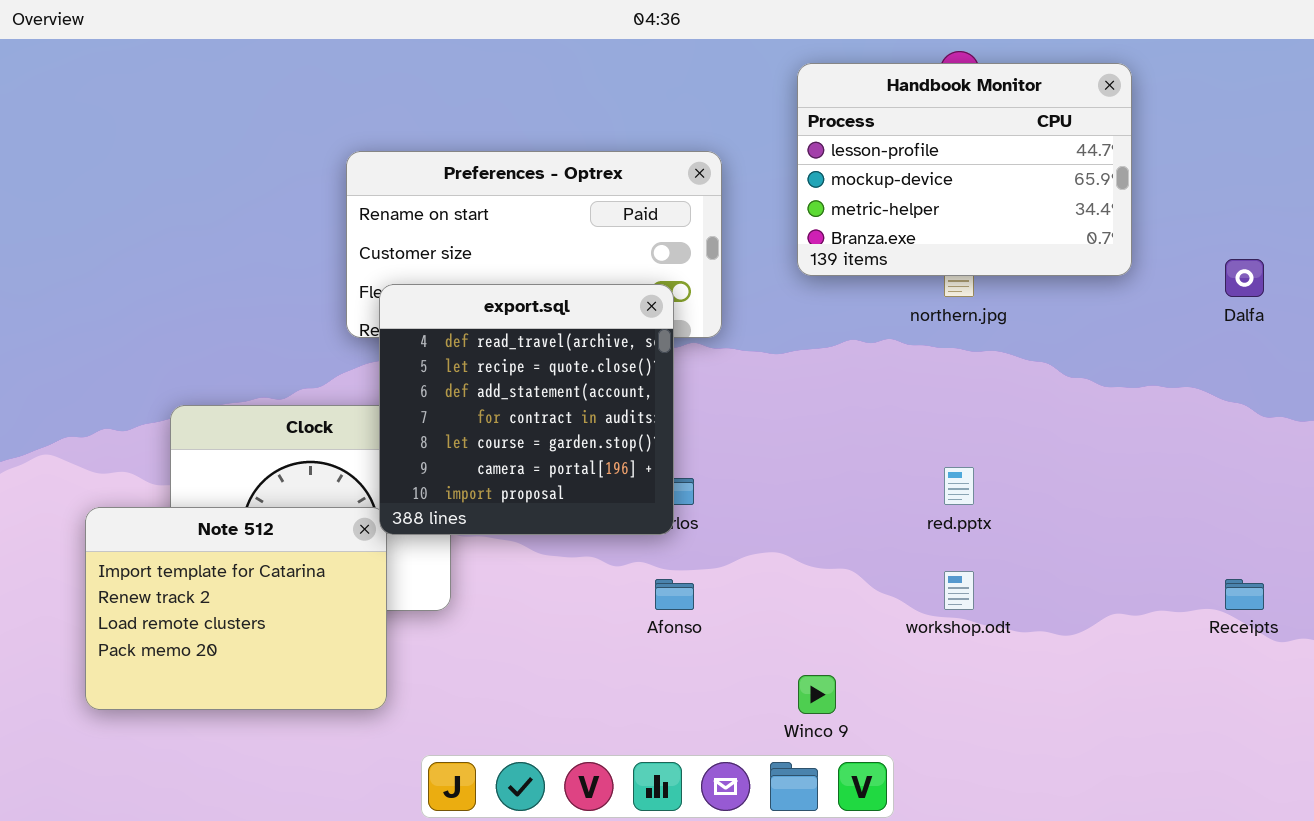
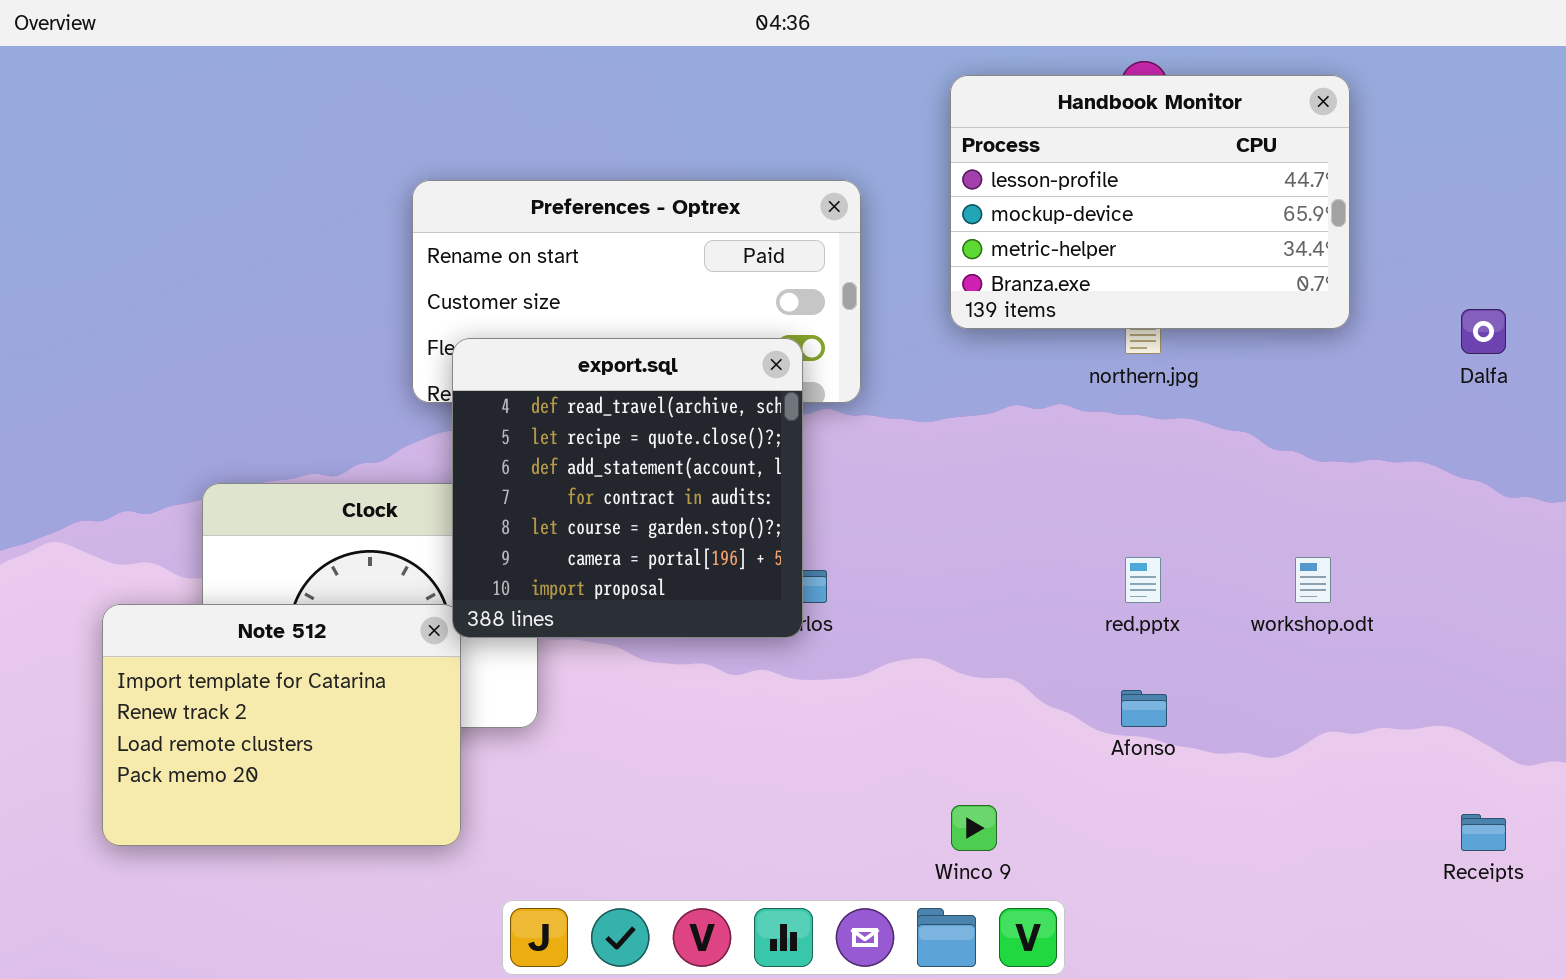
workshop.odt: [944,571,974,610] -> [1295,557,1331,603], moved
Afonso: [655,579,694,610] -> [1121,690,1167,727], moved
Receipts: [1225,579,1264,610] -> [1461,814,1506,851], moved

